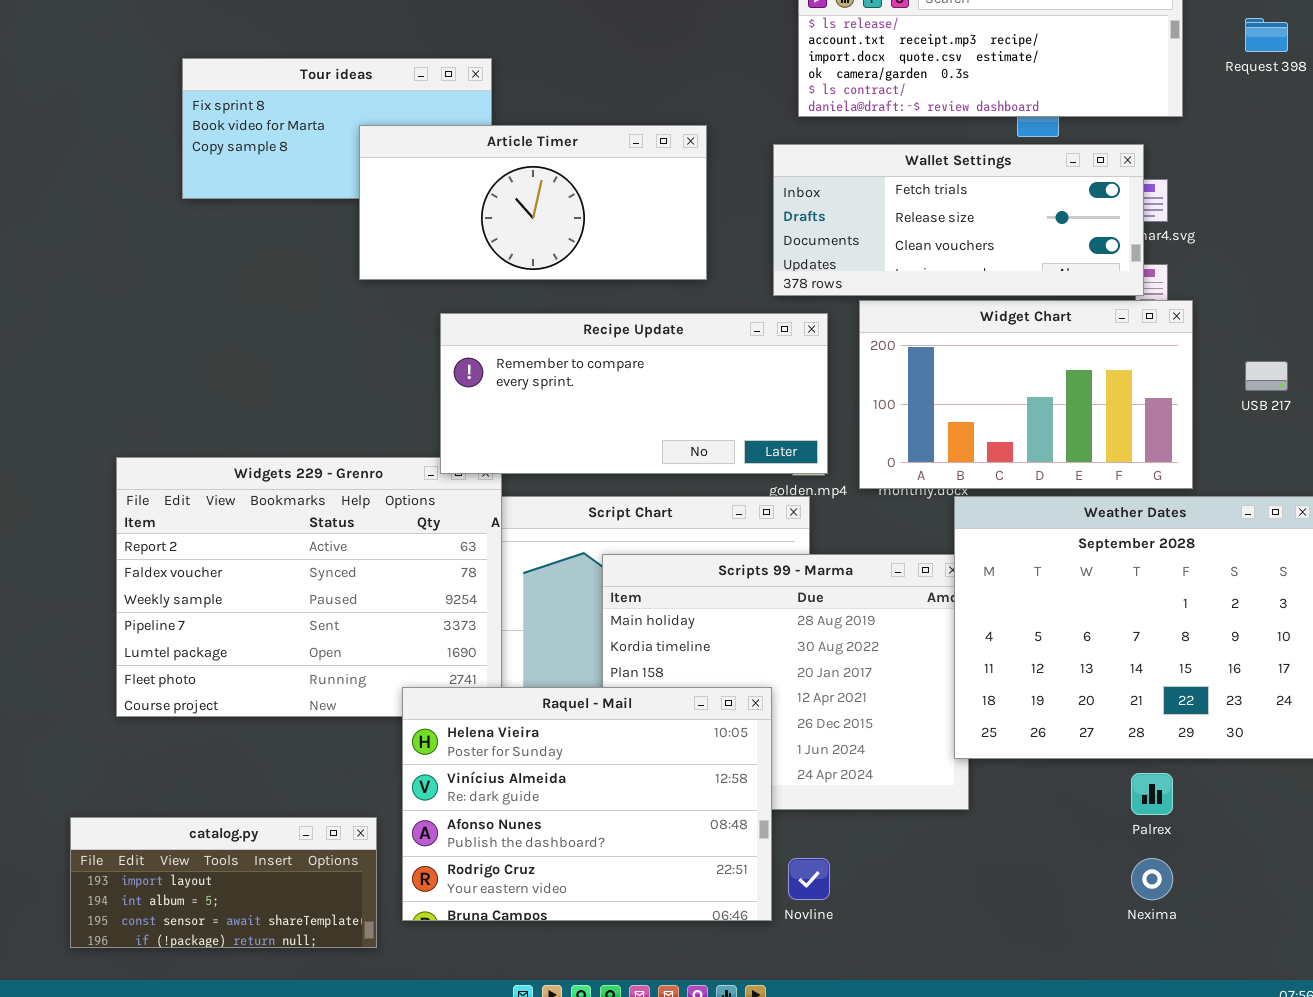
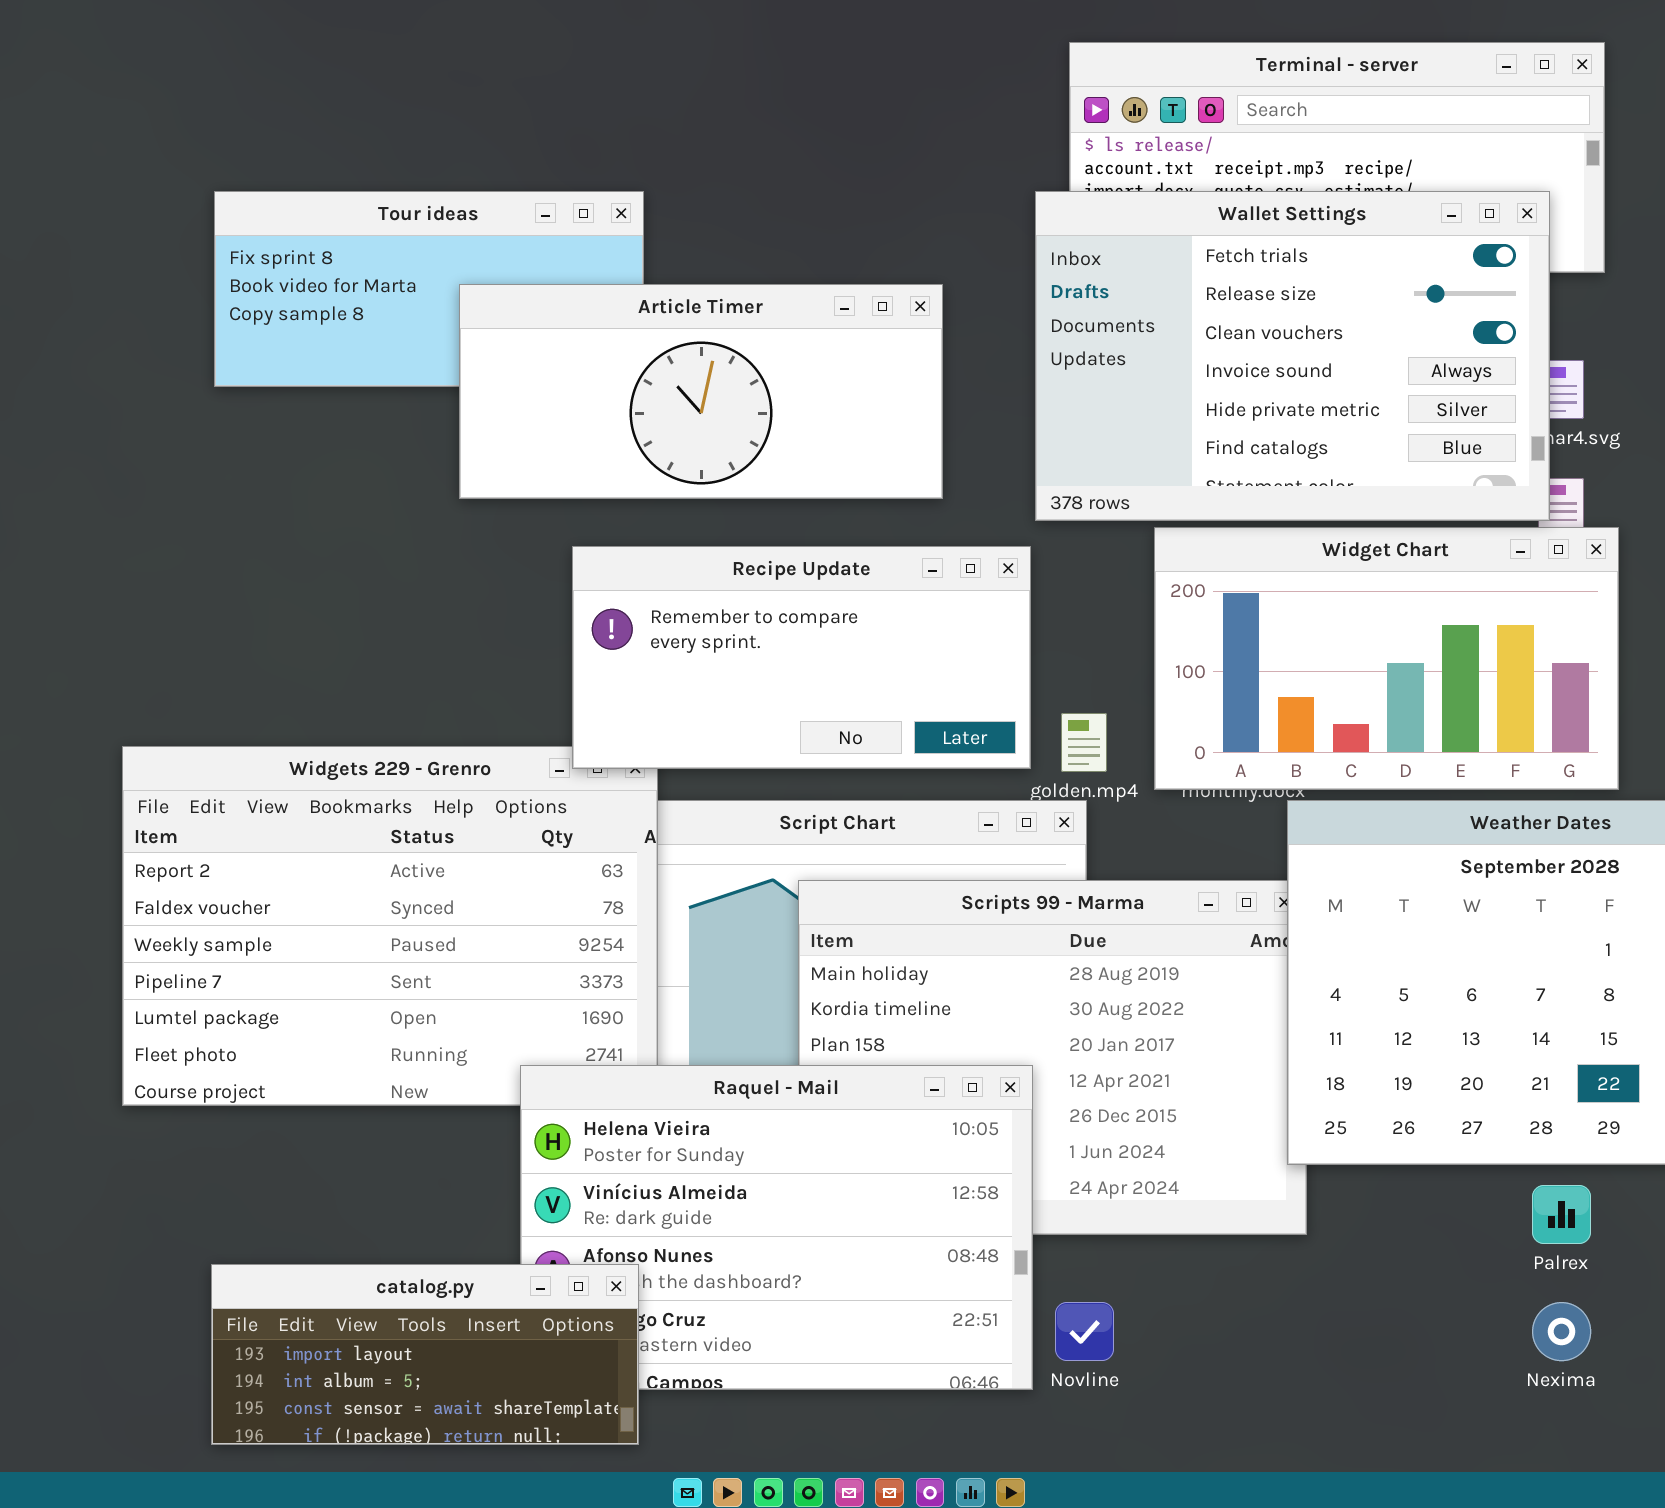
Wallet Settings: [773,144,1144,296] -> [1035,191,1550,521], resized
Recipe Update: [440,313,828,474] -> [572,546,1031,769], resized
catalog.py: [70,817,377,948] -> [211,1264,639,1445], moved

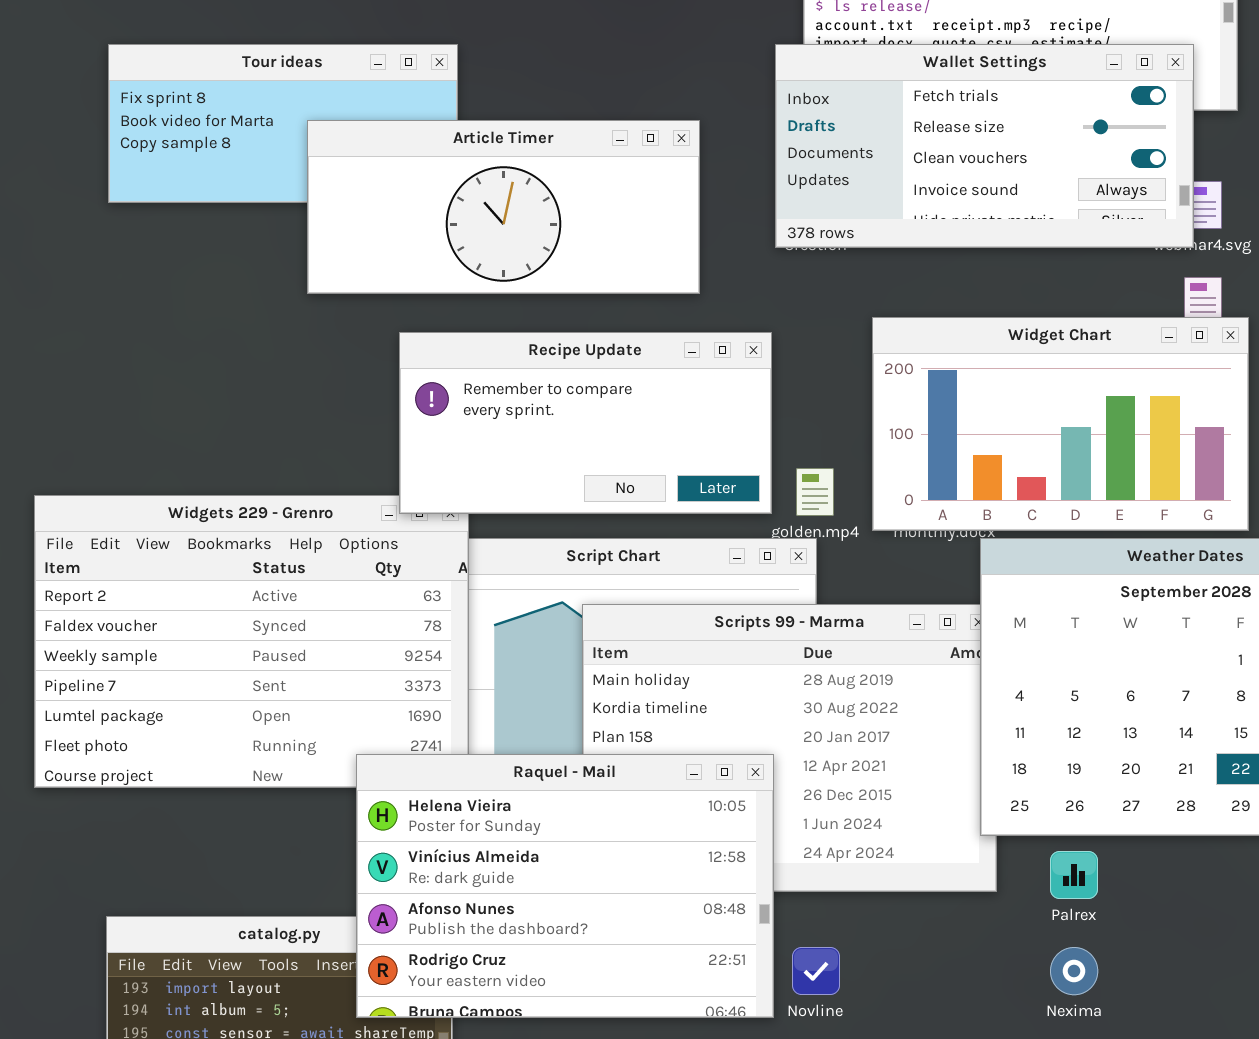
Wallet Settings: [1035,191,1550,521] -> [775,44,1194,248], resized
Raquel - Mail: [520,1065,1033,1390] -> [356,754,774,1018], raised
Palrex: [1532,1185,1591,1244] -> [1050,851,1098,899], moved
Nexima: [1532,1302,1591,1361] -> [1050,947,1098,995], moved

